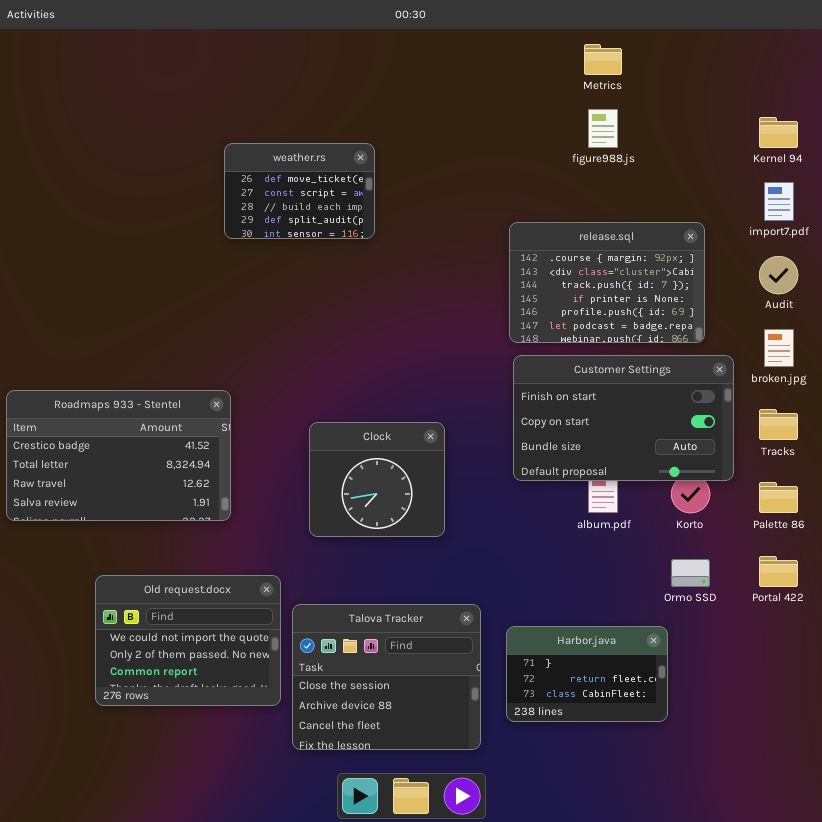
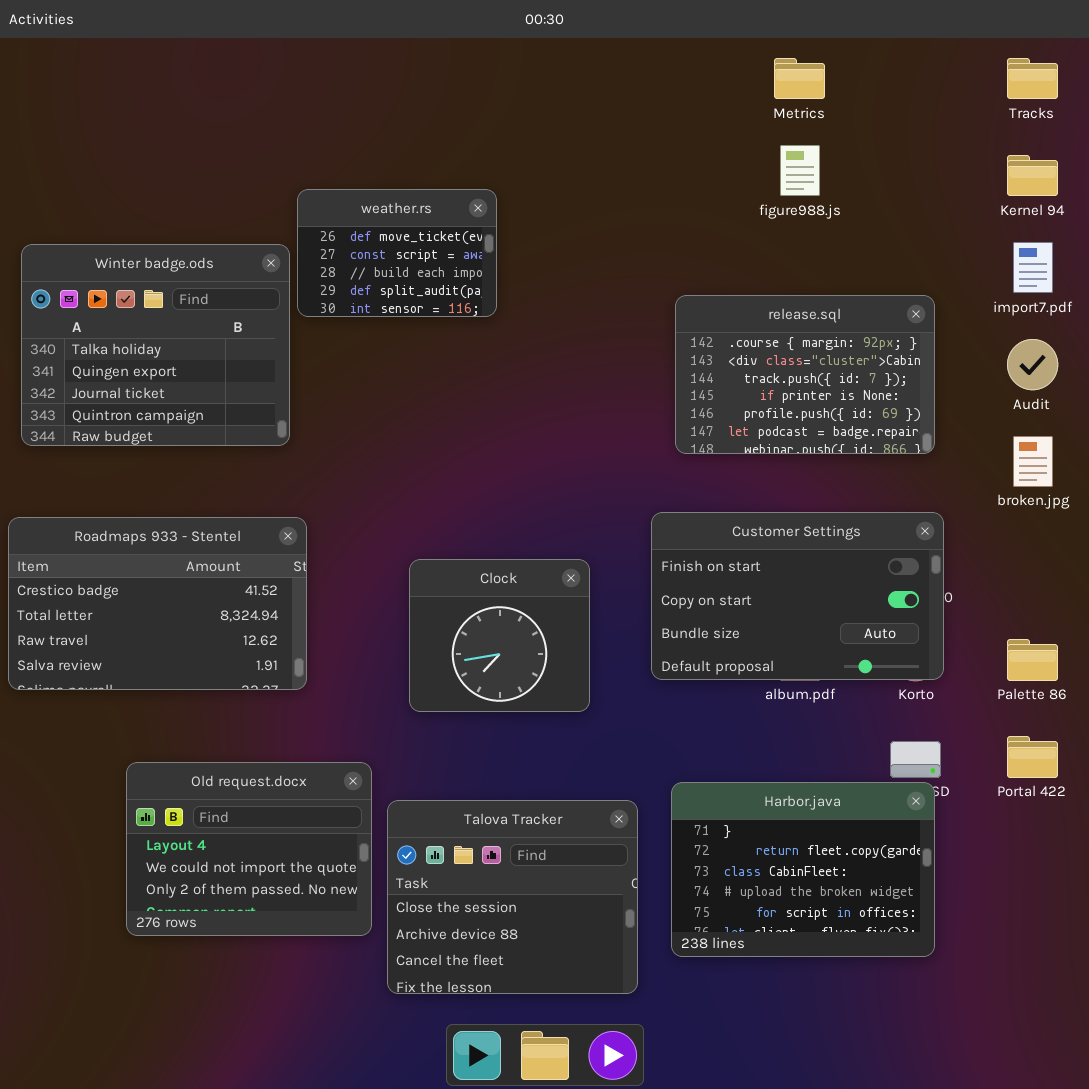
Winter badge.ods: none -> [21,244,290,446], opened
Customer Settings: [513,355,734,481] -> [651,512,944,680], moved
Tracks: [759,409,798,440] -> [1007,58,1058,99], moved
Old request.docx: [95,575,281,706] -> [126,762,372,936], scrolled up 1 row
Harbor.java: [506,626,668,722] -> [671,782,935,957], resized

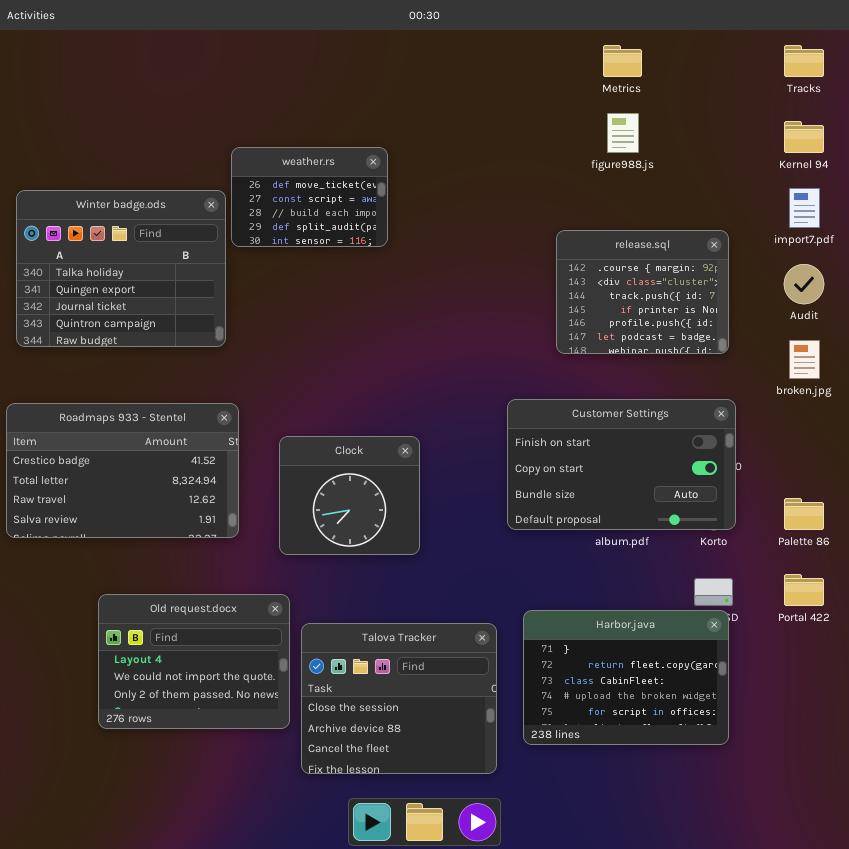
release.sql: [675,295,935,454] -> [556,230,729,354], resized
Clock: [409,559,590,712] -> [279,436,420,555], moved

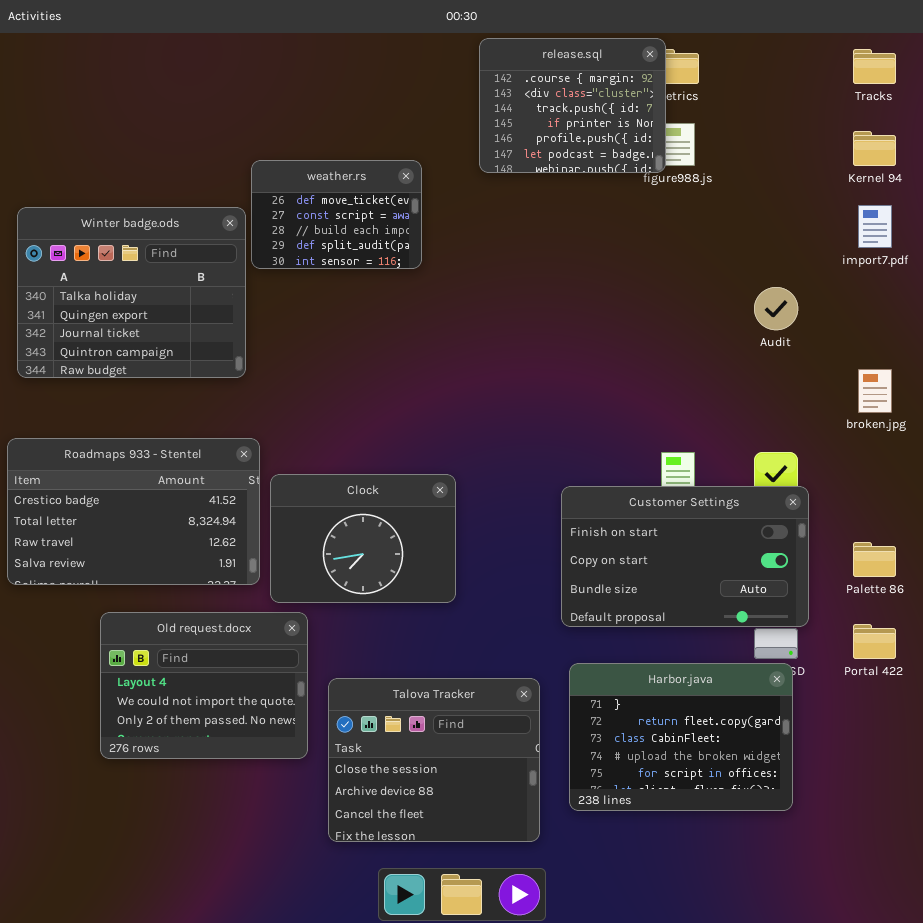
release.sql: [556,230,729,354] -> [479,38,666,173], moved
Audit: [784,264,824,304] -> [754,287,798,330], moved
Customer Settings: [507,399,736,530] -> [561,486,809,627], moved
Clock: [279,436,420,555] -> [270,474,456,603], resized
Old request.docx: [98,594,290,729] -> [100,612,308,759], moved

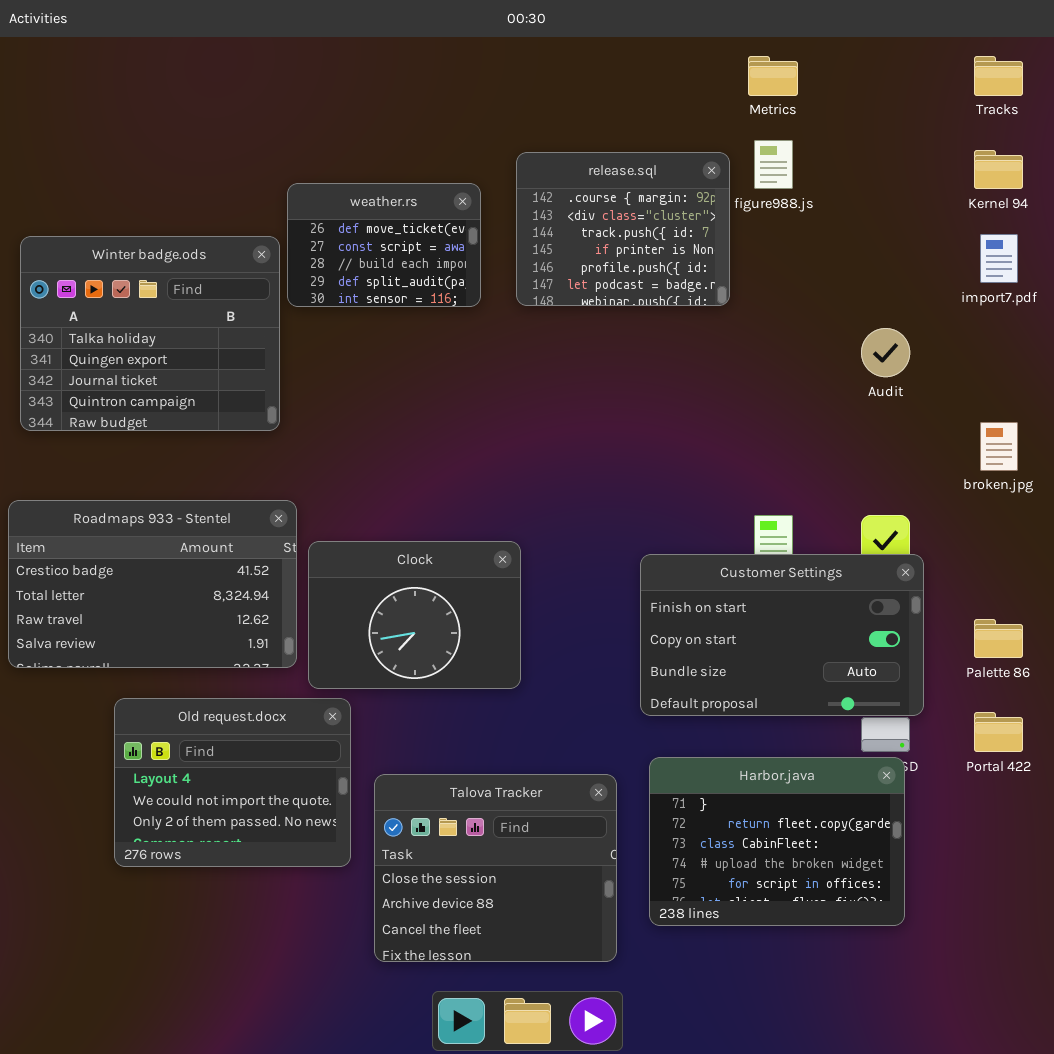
release.sql: [479,38,666,173] -> [516,152,730,306], moved

